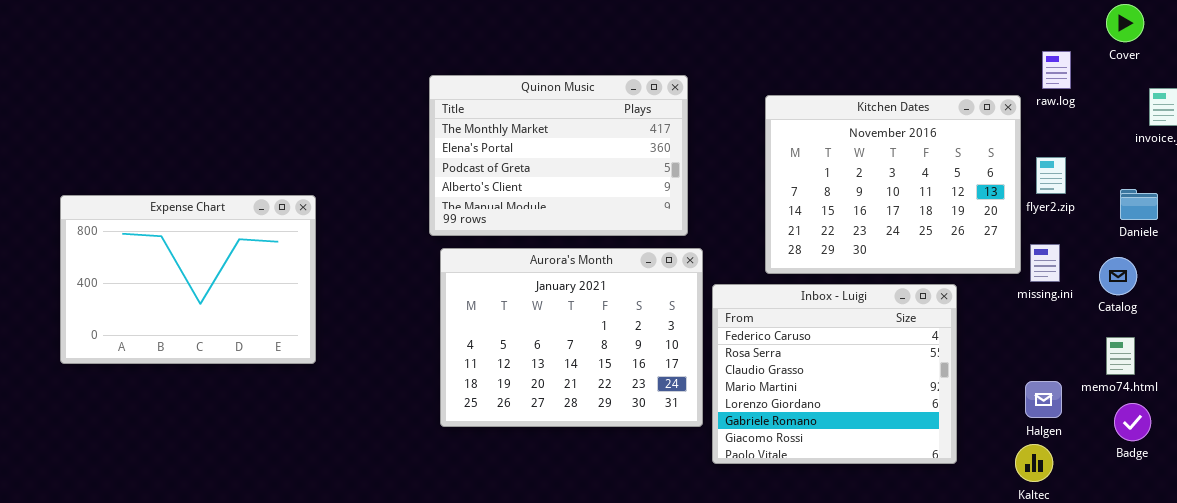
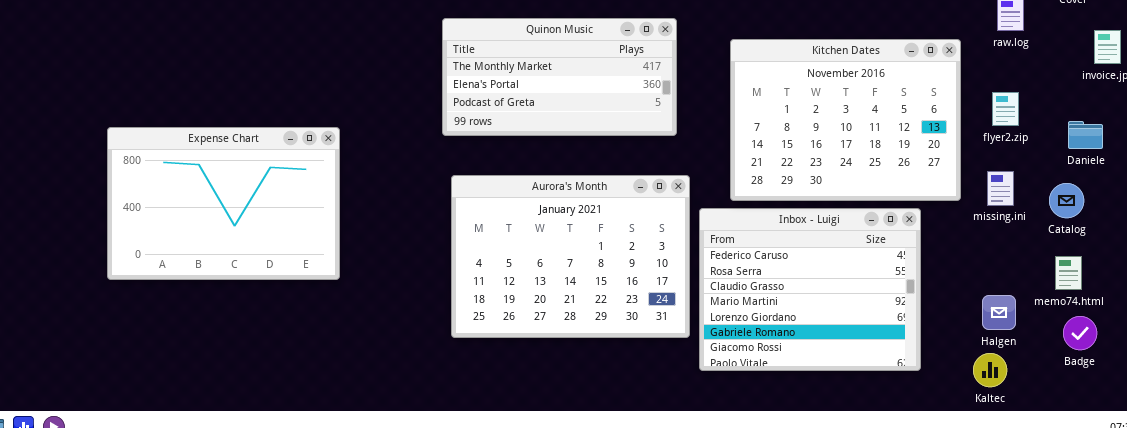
Quinon Music: [429,75,688,236] -> [442,18,677,136], resized
Kitchen Dates: [765,95,1021,274] -> [730,39,961,201], moved

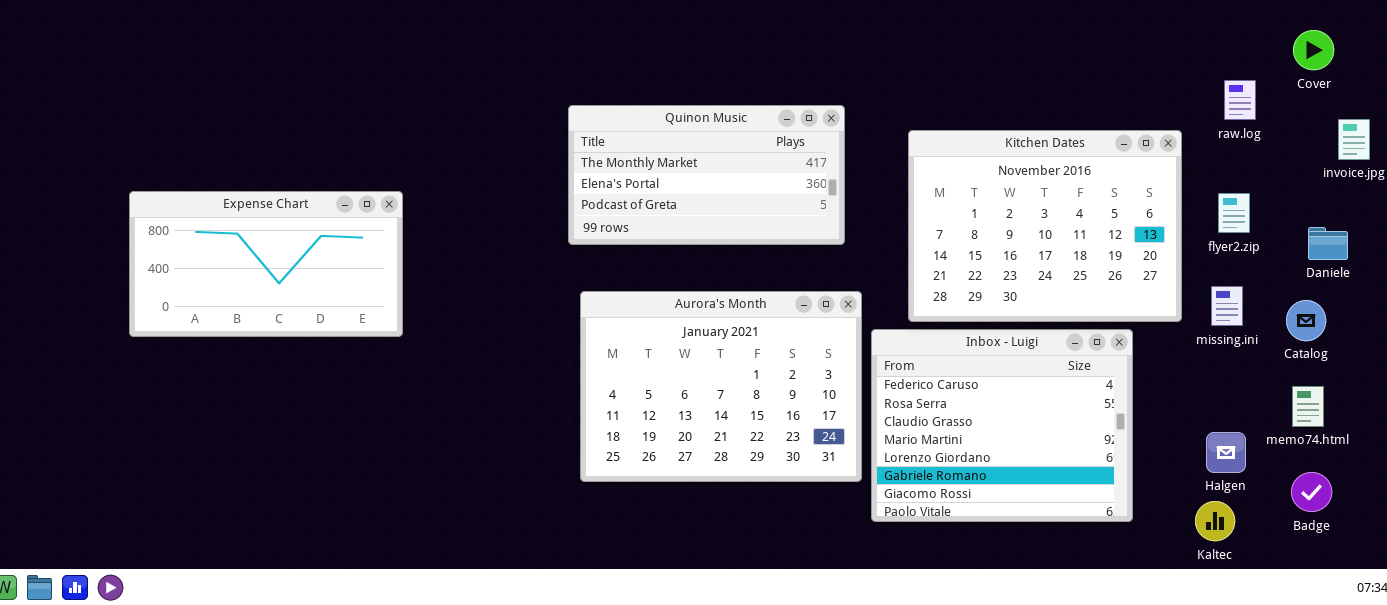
Expense Chart: [107,127,340,280] -> [129,191,403,337], moved, resized
Badge: [1063,316,1097,350] -> [1291,472,1332,512], moved

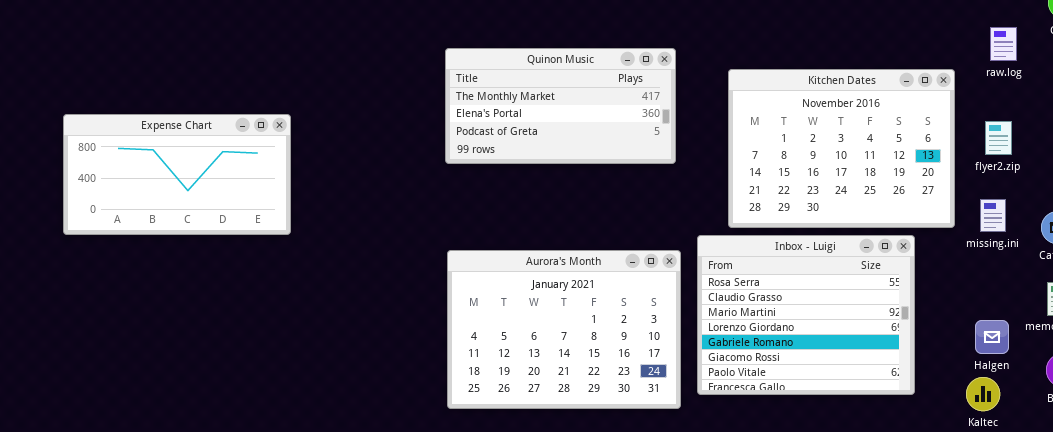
Expense Chart: [129,191,403,337] -> [63,114,291,235], moved
Aurora's Month: [580,291,862,482] -> [447,250,681,409], moved
Inbox - Luigi: [871,329,1133,522] -> [697,235,915,395], scrolled down 1 row

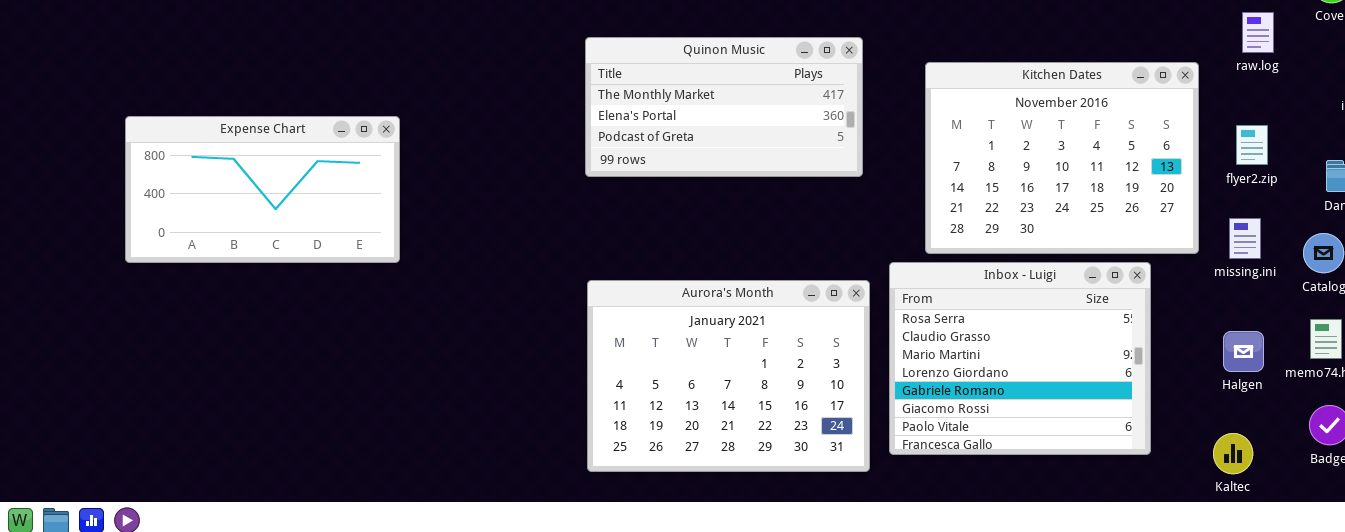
Halgen: [975,320,1009,354] -> [1223,331,1264,372], moved

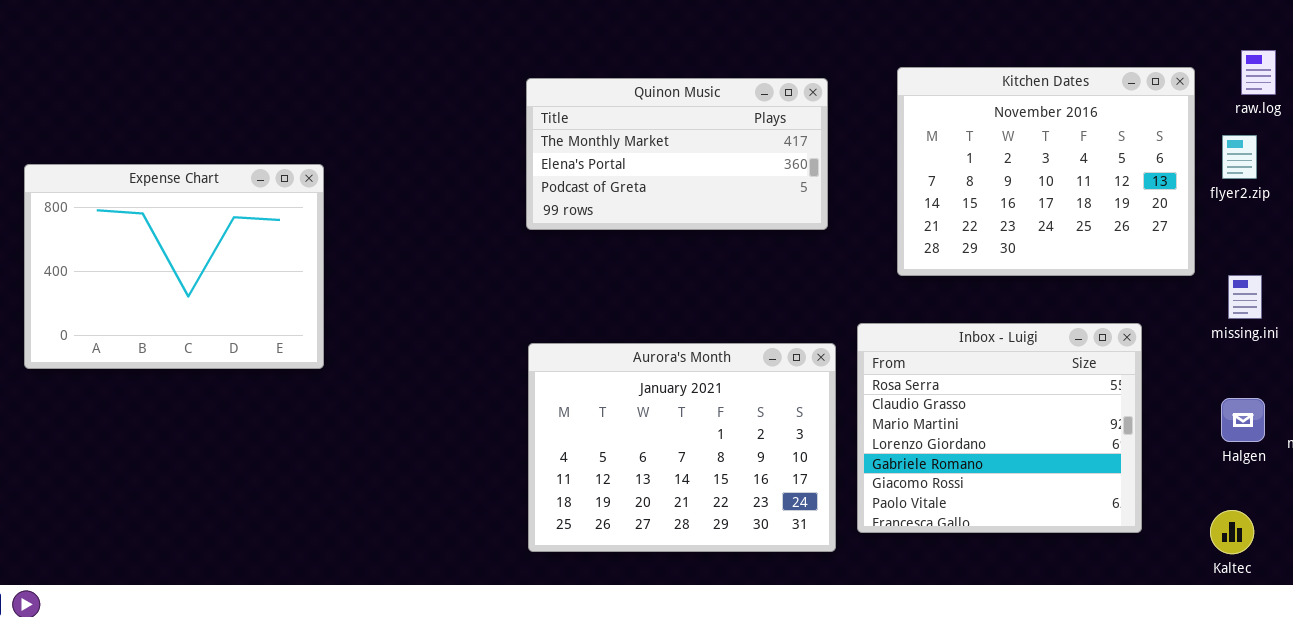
Kitchen Dates: [925,62,1199,254] -> [897,67,1195,276], moved
Expense Chart: [125,116,400,263] -> [24,164,324,369], resized
flyer2.zip: [1236,125,1268,165] -> [1222,135,1257,179], moved

